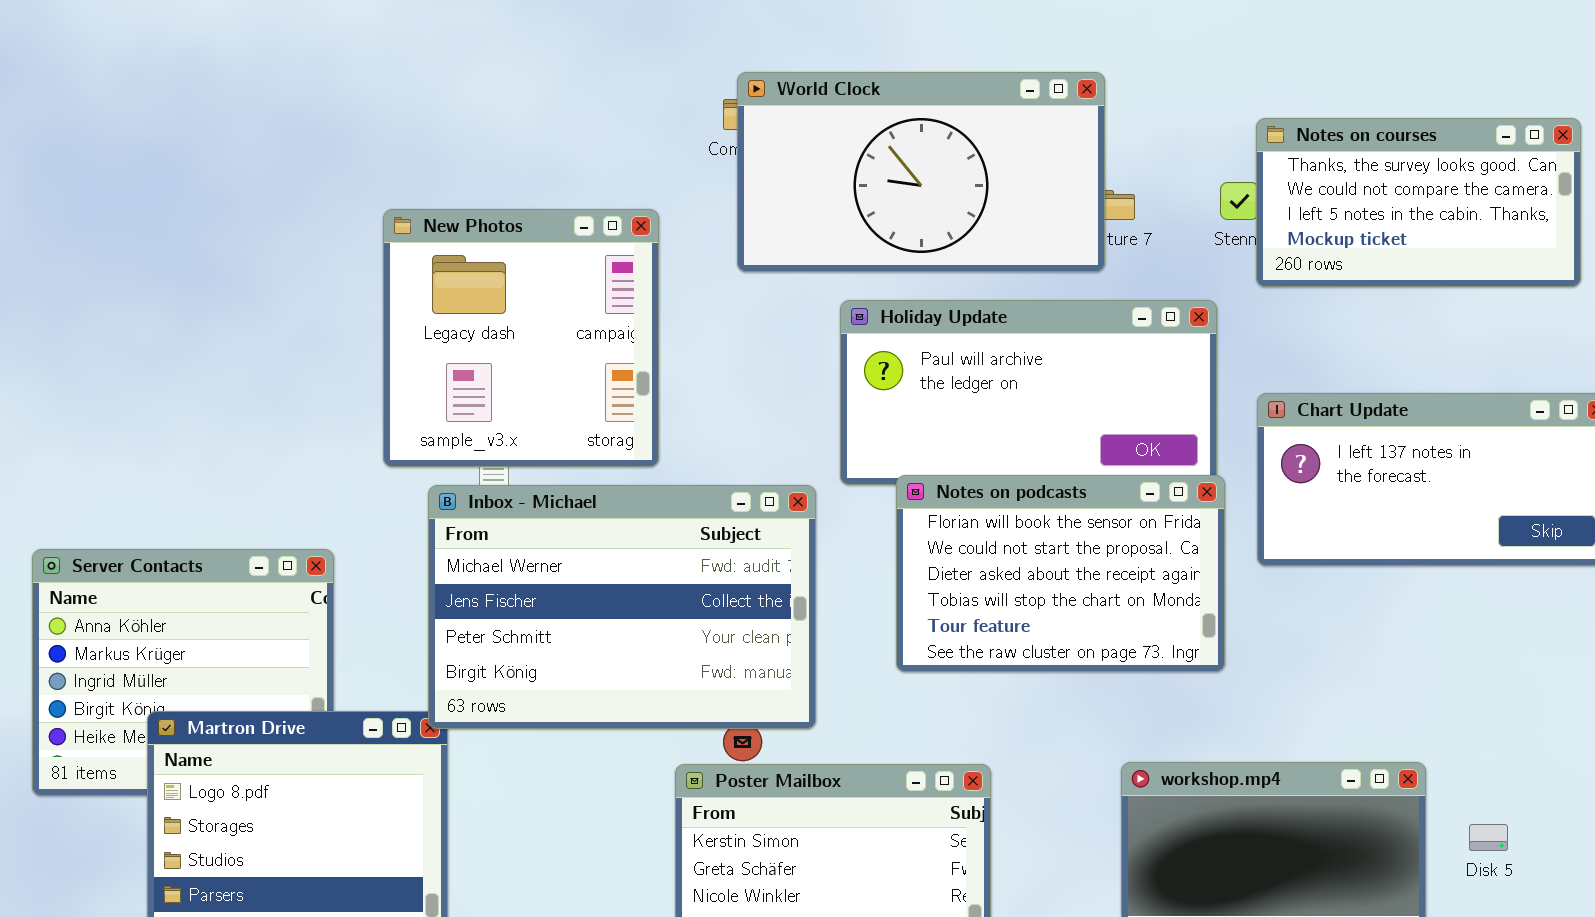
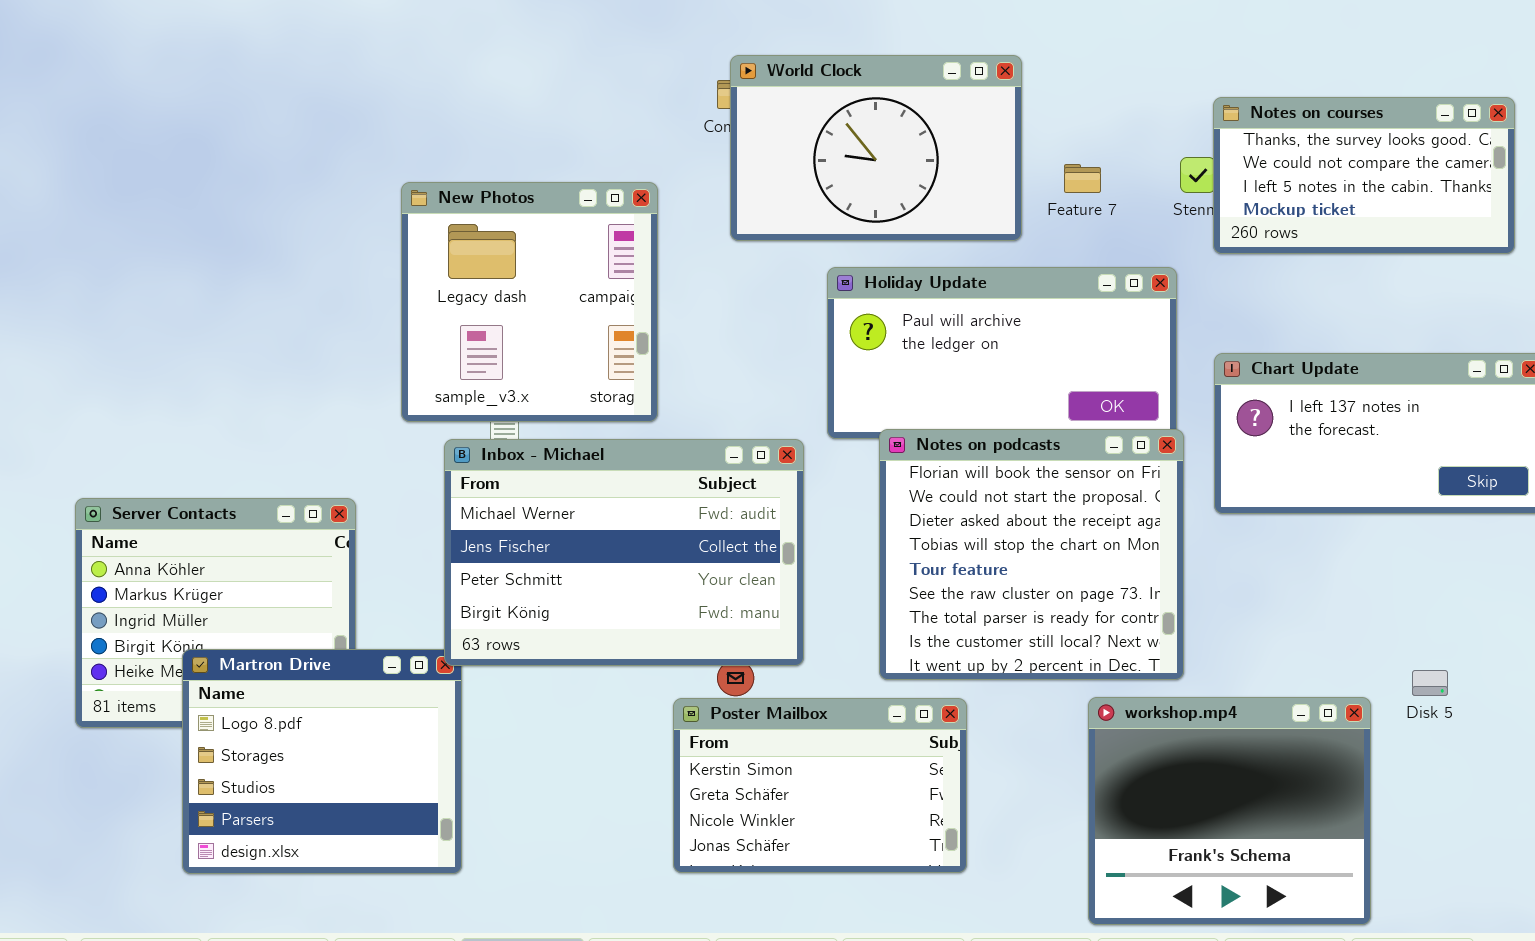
World Clock: [737,72,1105,272] -> [730,55,1022,241], resized
Notes on podcasts: [896,475,1225,672] -> [879,429,1184,680], resized
Disk 5: [1469,824,1508,851] -> [1412,670,1448,696], moved

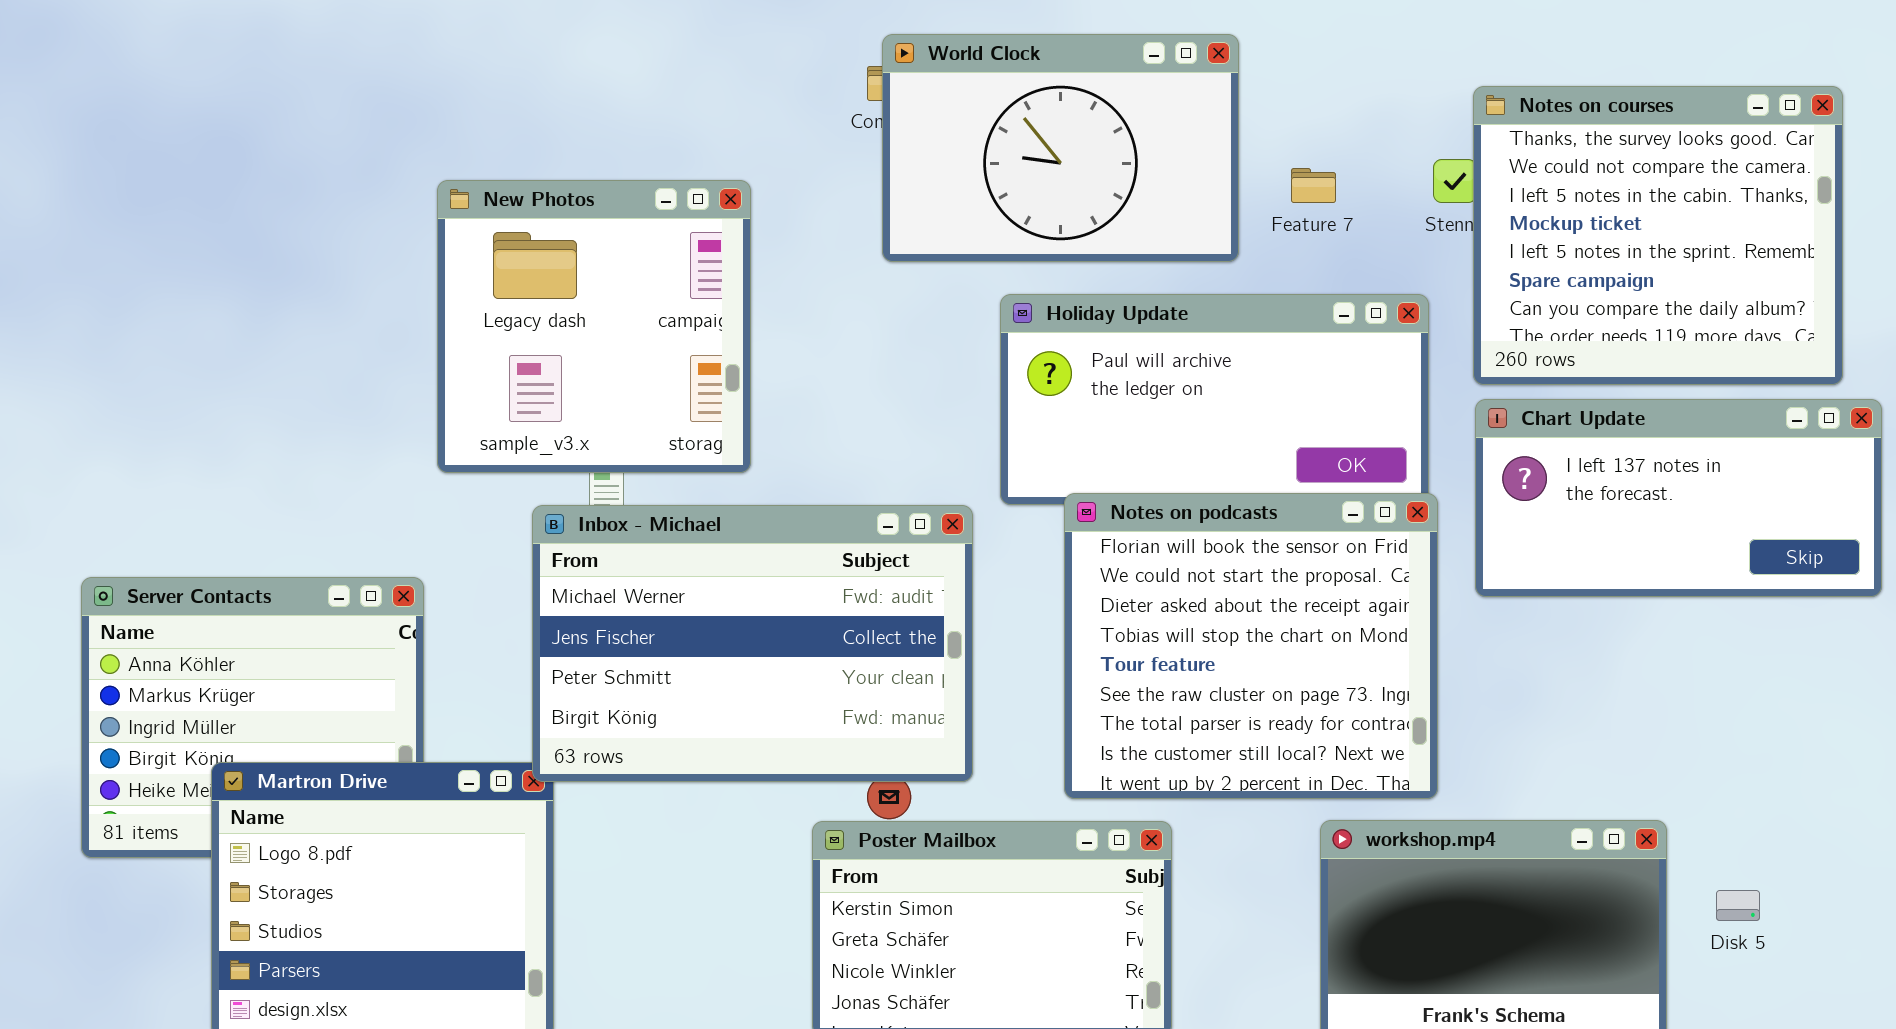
Notes on courses: [1213,97,1515,254] -> [1473,86,1843,385], resized
New Photos: [401,182,658,422] -> [437,180,751,473], moved
Disk 5: [1412,670,1448,696] -> [1716,890,1760,921], moved

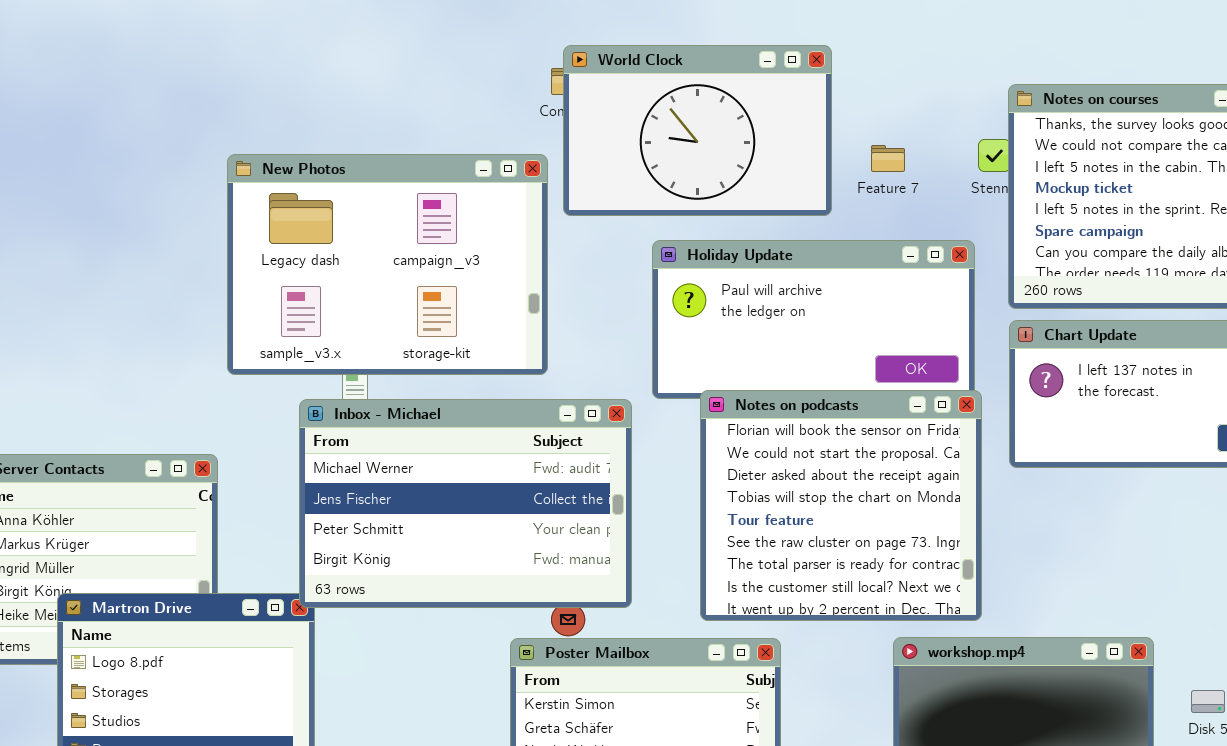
New Photos: [437,180,751,473] -> [227,154,548,375], resized

